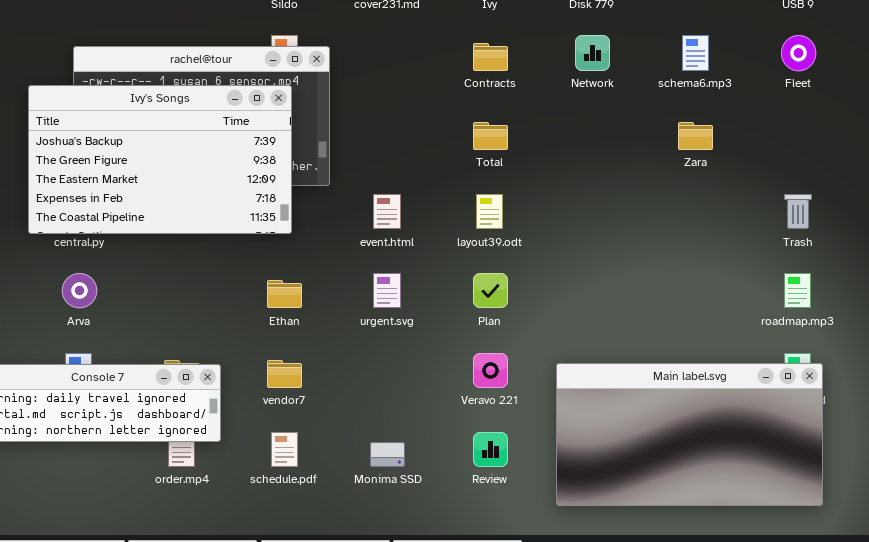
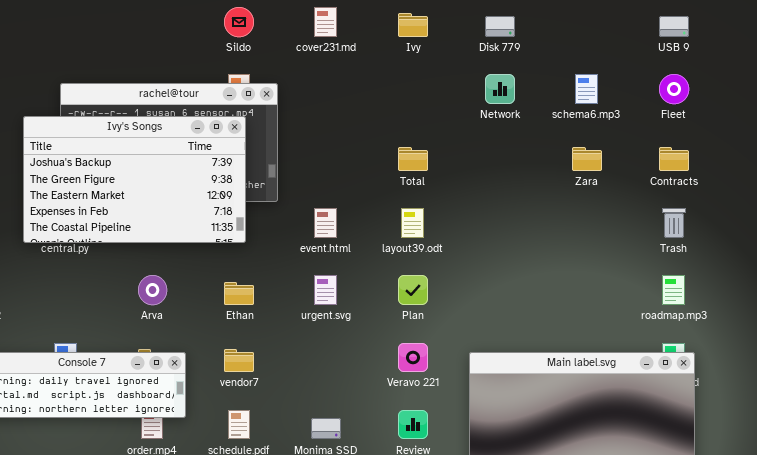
Contracts: [473,43,508,71] -> [659,147,689,171], moved
Arva: [62,273,97,308] -> [138,275,167,305], moved

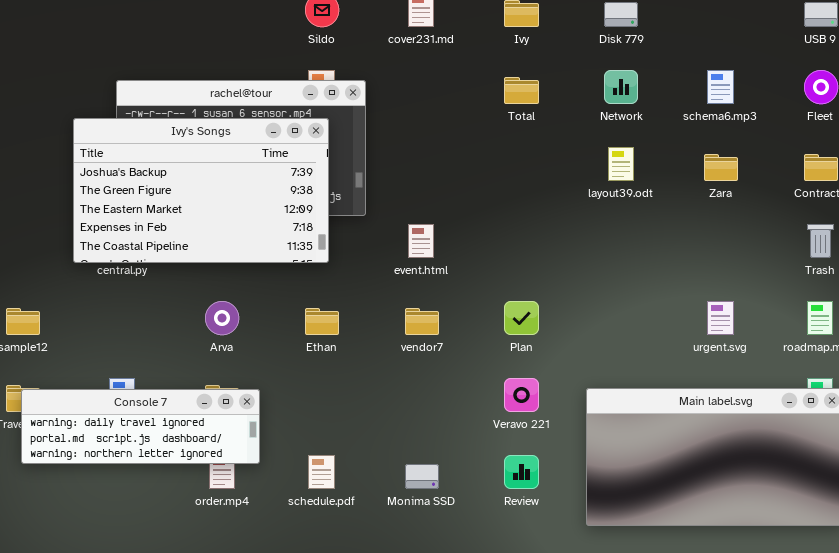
Total: [398,147,428,171] -> [504,77,539,104], moved
layout39.odt: [401,208,424,238] -> [608,147,634,181], moved
urgent.svg: [314,275,337,305] -> [707,301,734,335], moved
vendor7: [224,349,254,372] -> [405,308,439,335], moved

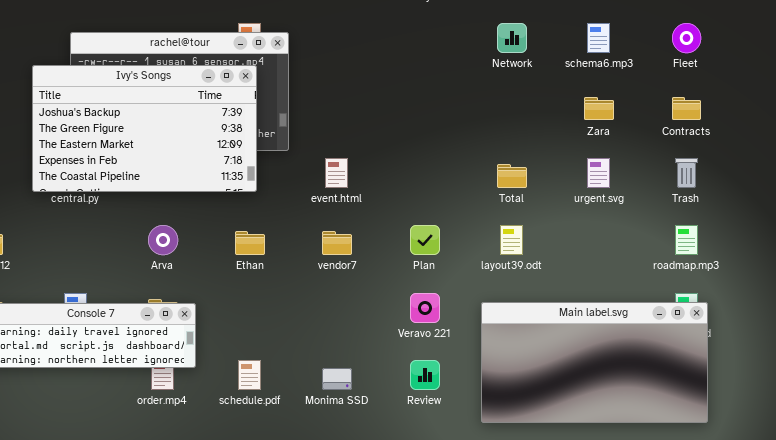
Total: [504,77,539,104] -> [497,164,527,188], moved
layout39.odt: [608,147,634,181] -> [500,225,523,255], moved
urgent.svg: [707,301,734,335] -> [587,158,610,188], moved

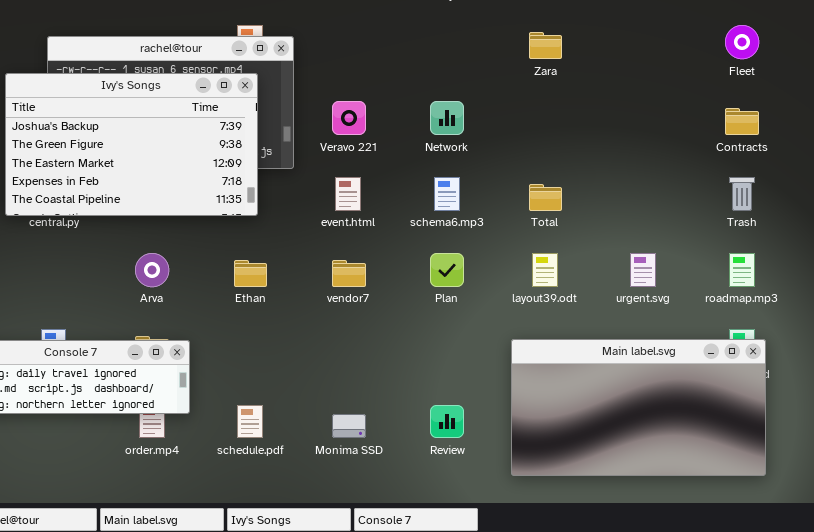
Network: [497,23,527,53] -> [430,101,464,135], moved
schema6.mp3: [587,23,610,53] -> [434,177,460,211], moved
Zara: [584,97,614,120] -> [529,32,562,59], moved
urgent.svg: [587,158,610,188] -> [630,253,656,287], moved
Veravo 221: [410,293,440,323] -> [332,101,366,135], moved

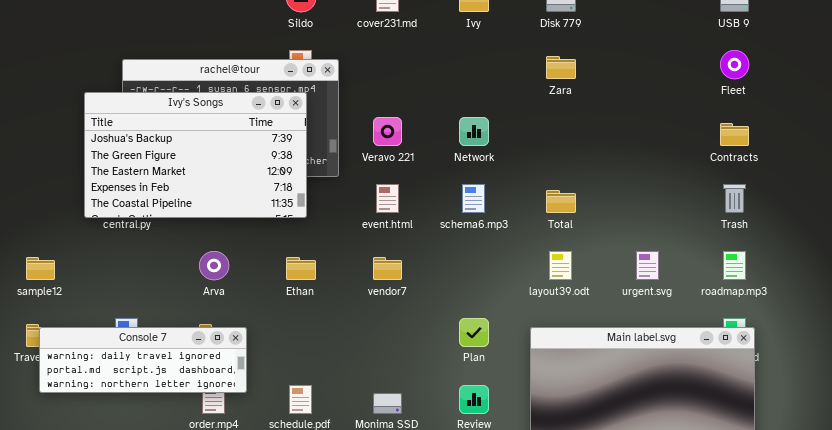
Plan: [430,253,464,287] -> [459,318,489,347], moved

